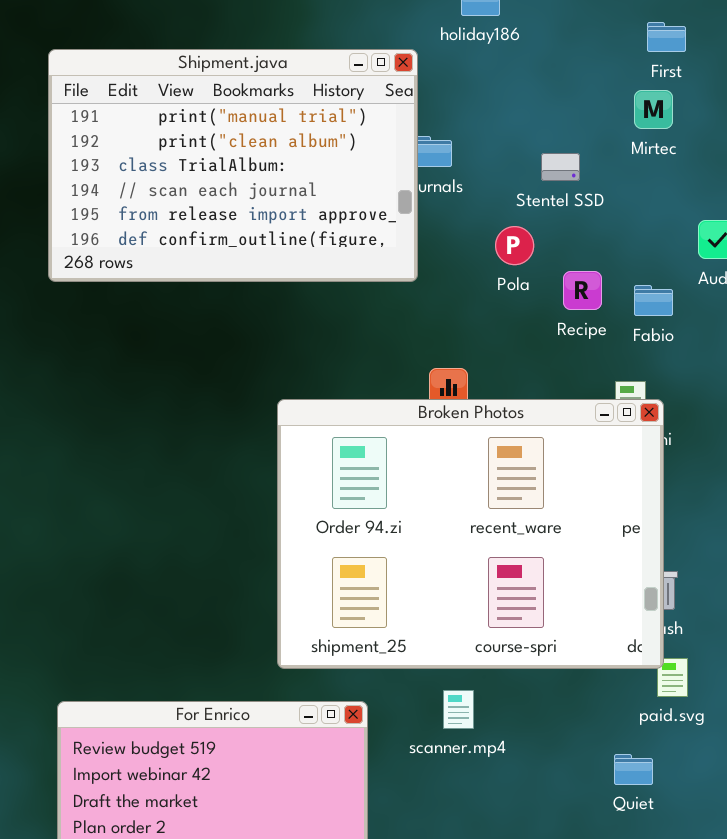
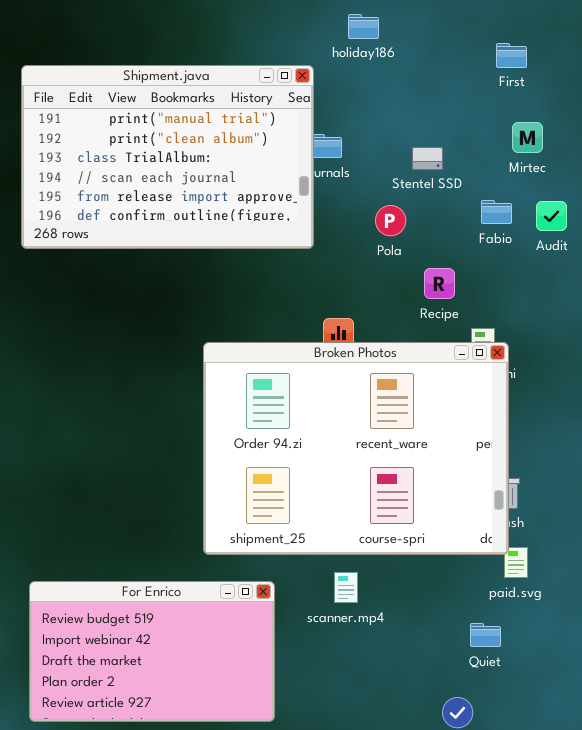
Mirtec: [634,90,673,129] -> [512,122,543,153], moved
Recipe: [563,271,602,310] -> [424,268,455,299], moved
Fabio: [634,285,673,316] -> [481,200,512,224], moved

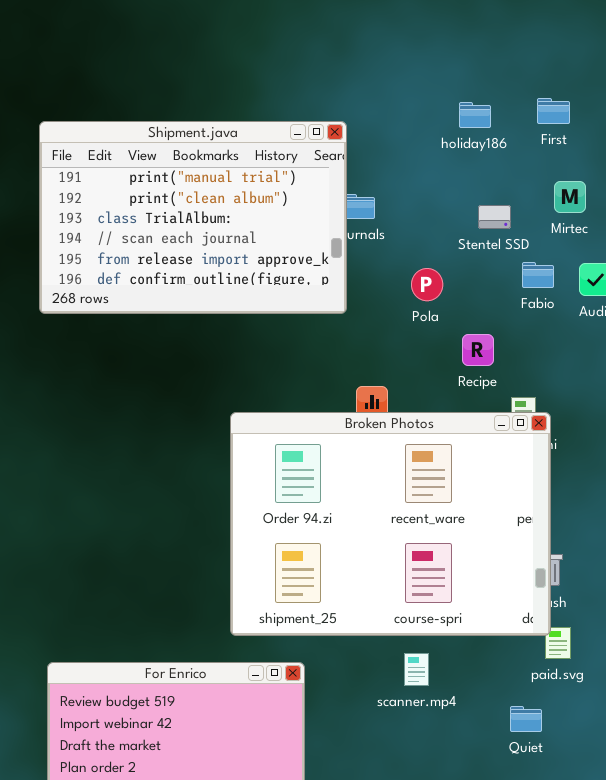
holiday186: [348,14,379,39] -> [459,102,491,128], moved
Stentel SSD: [412,147,443,170] -> [478,205,511,229], moved
scanner.mp4: [334,572,358,603] -> [404,653,429,686], moved

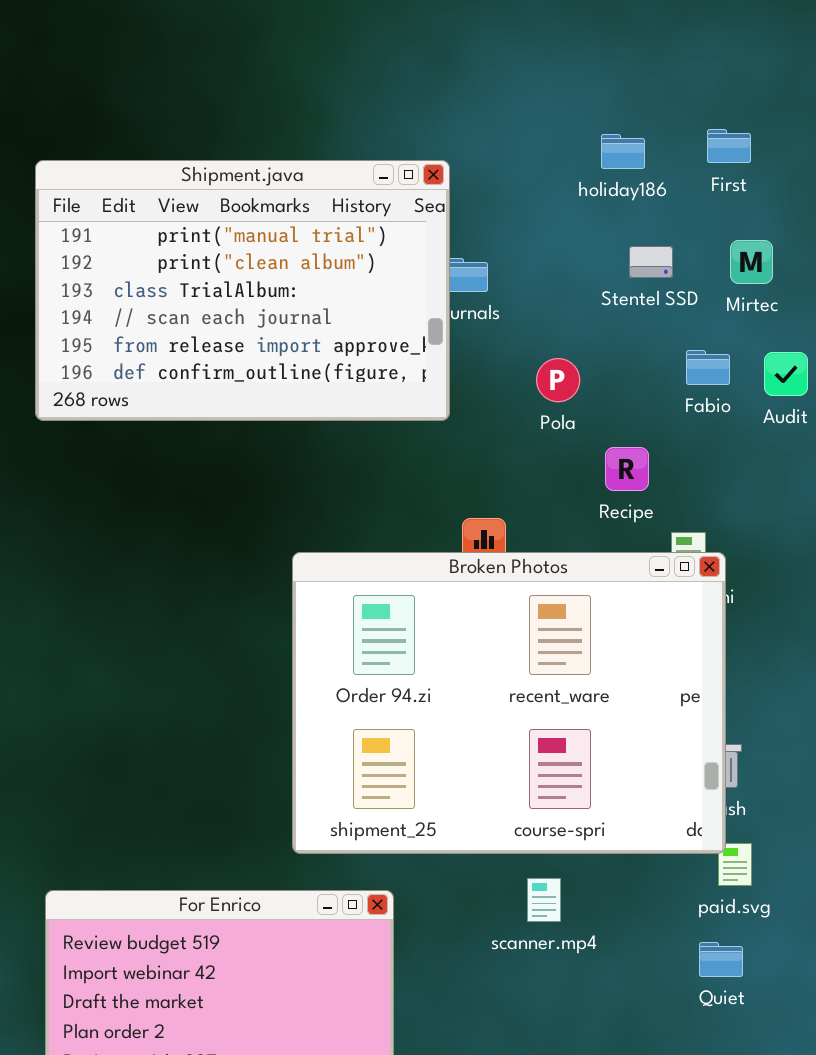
Stentel SSD: [478,205,511,229] -> [629,246,673,278], moved
Quiet: [510,706,542,732] -> [699,942,743,977], moved

